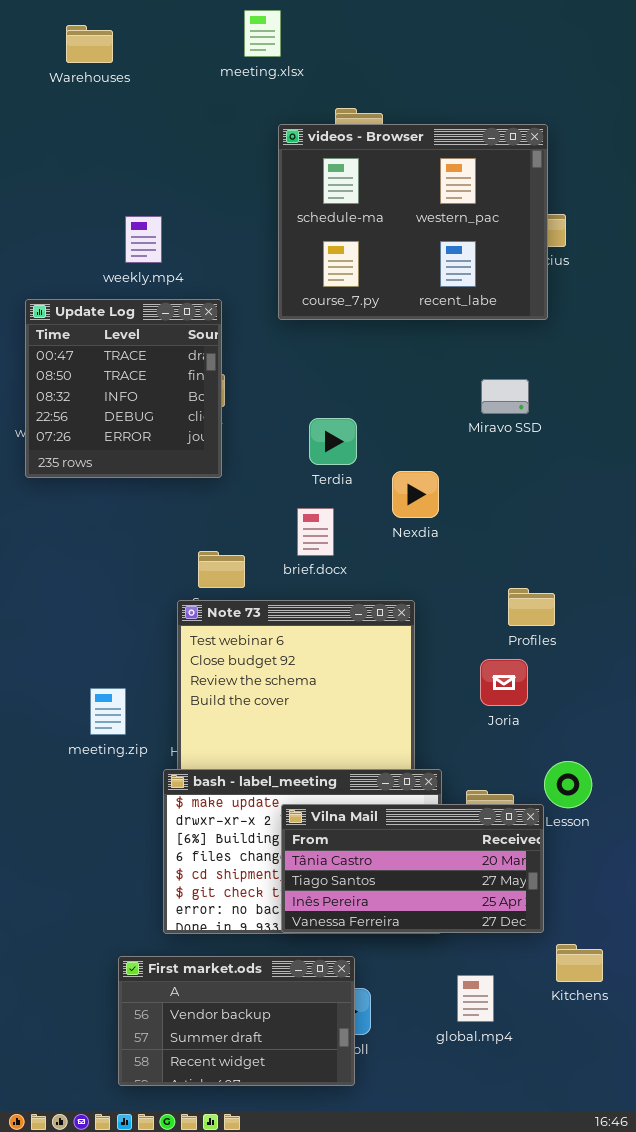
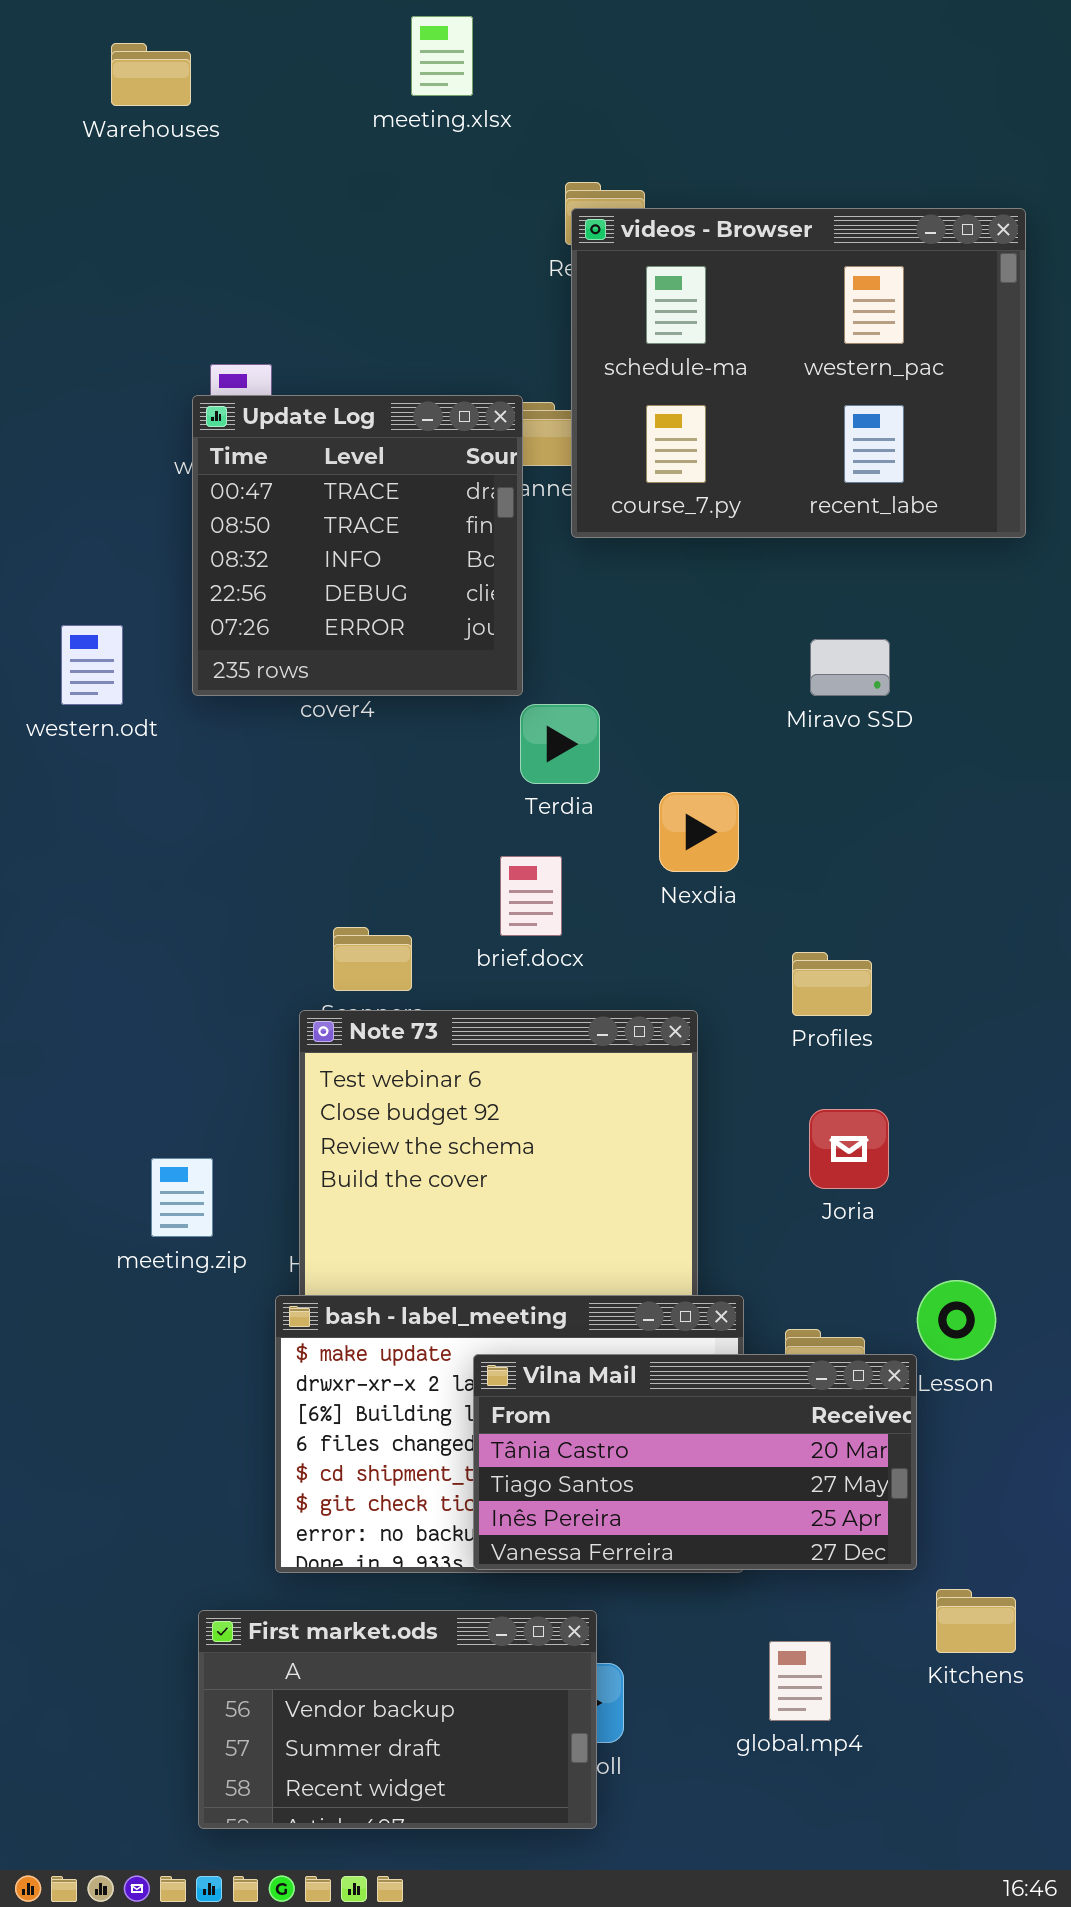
videos - Browser: [278,124,548,320] -> [571,208,1026,538], moved
Update Log: [25,299,222,478] -> [192,395,523,696], moved
Profiles: [508,588,555,626] -> [792,952,872,1016], moved

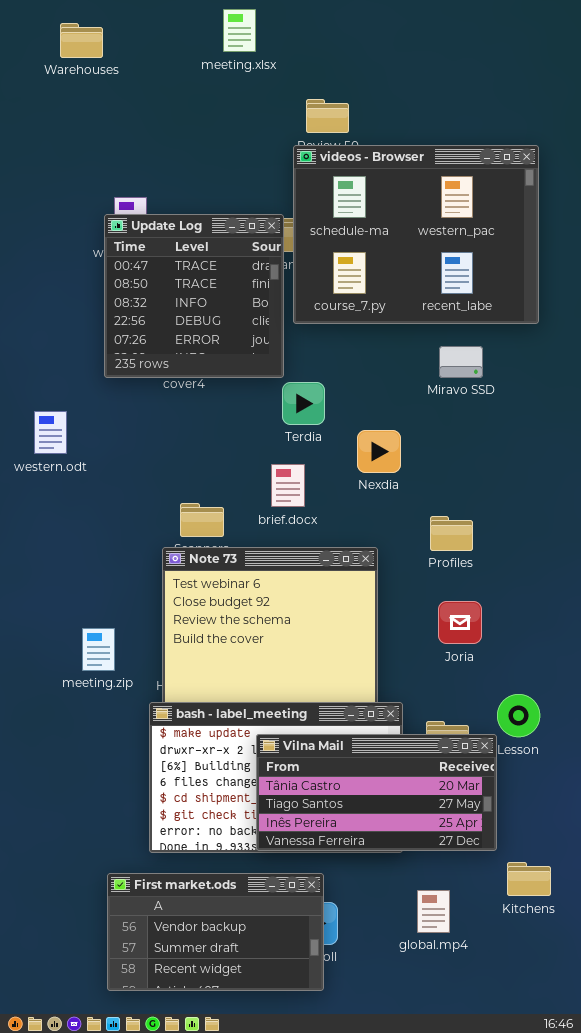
videos - Browser: [571,208,1026,538] -> [293,145,539,324], moved
western.odt: [61,625,123,705] -> [34,411,67,454], moved

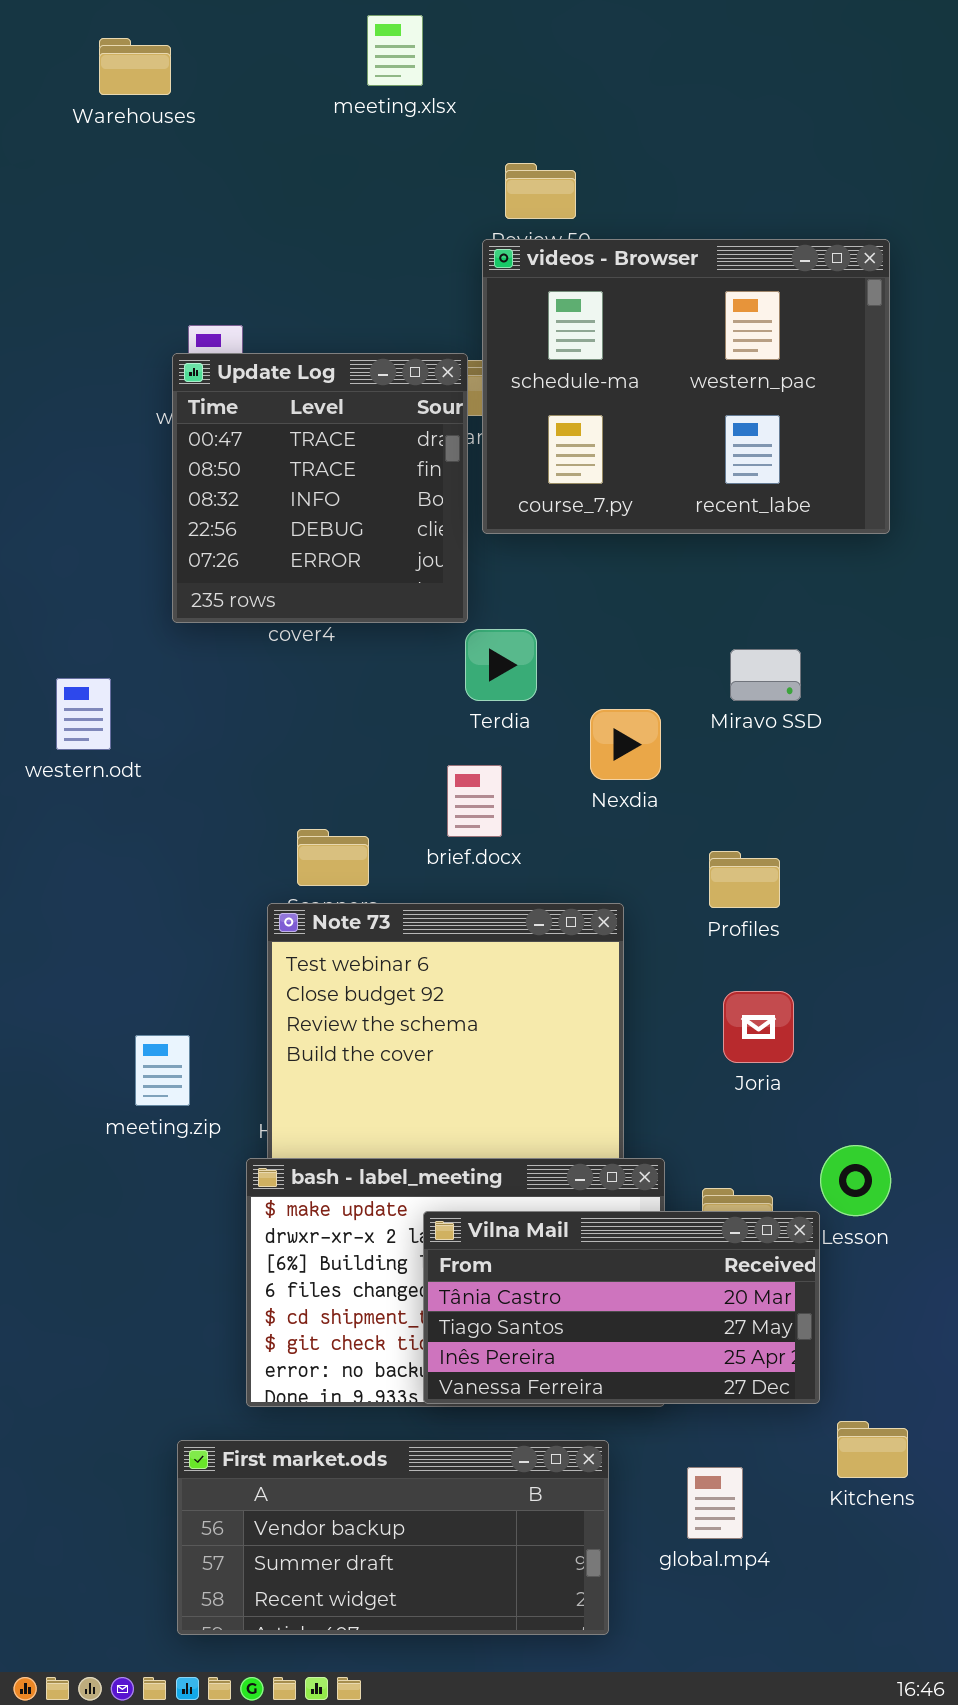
Miravo SSD: [439,346,483,378] -> [730,649,801,701], moved
First market.ods: [107,873,324,991] -> [177,1440,609,1635], resized

